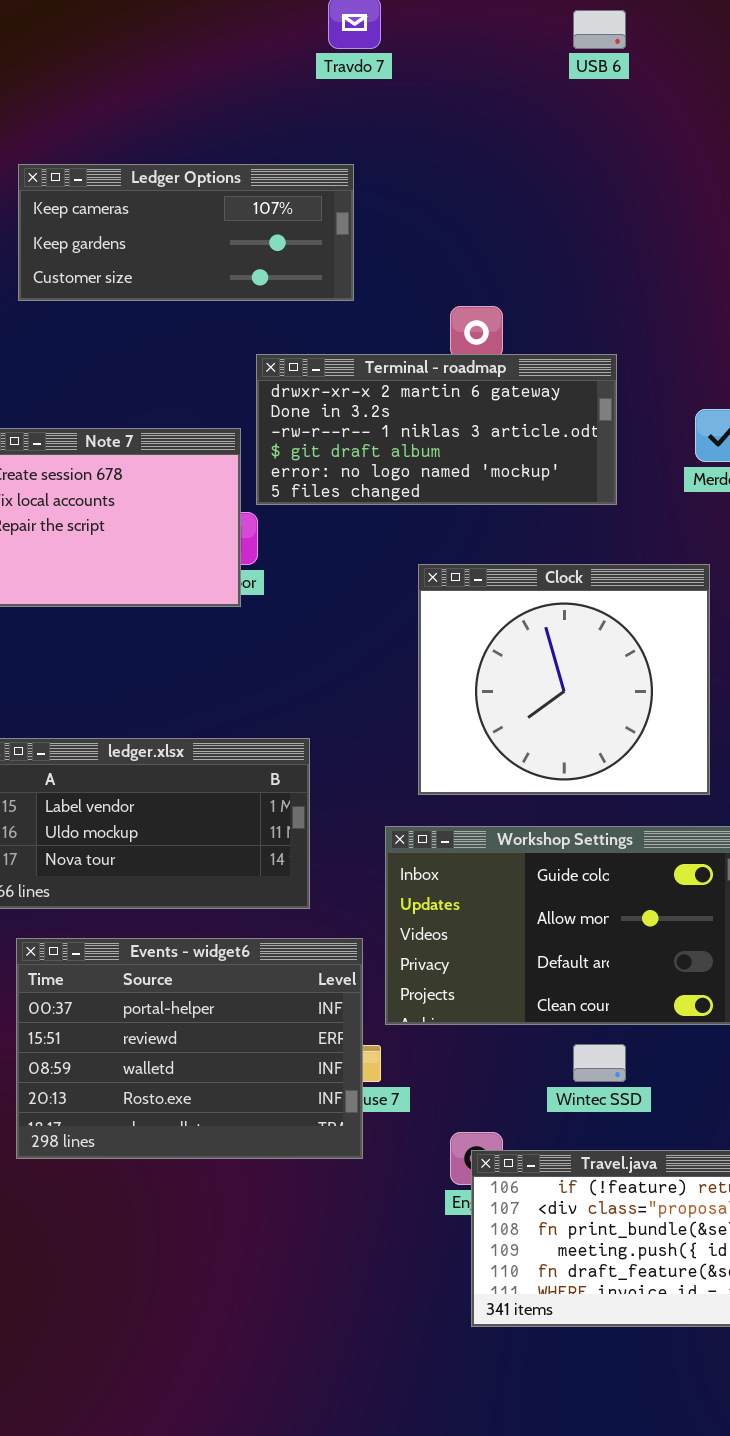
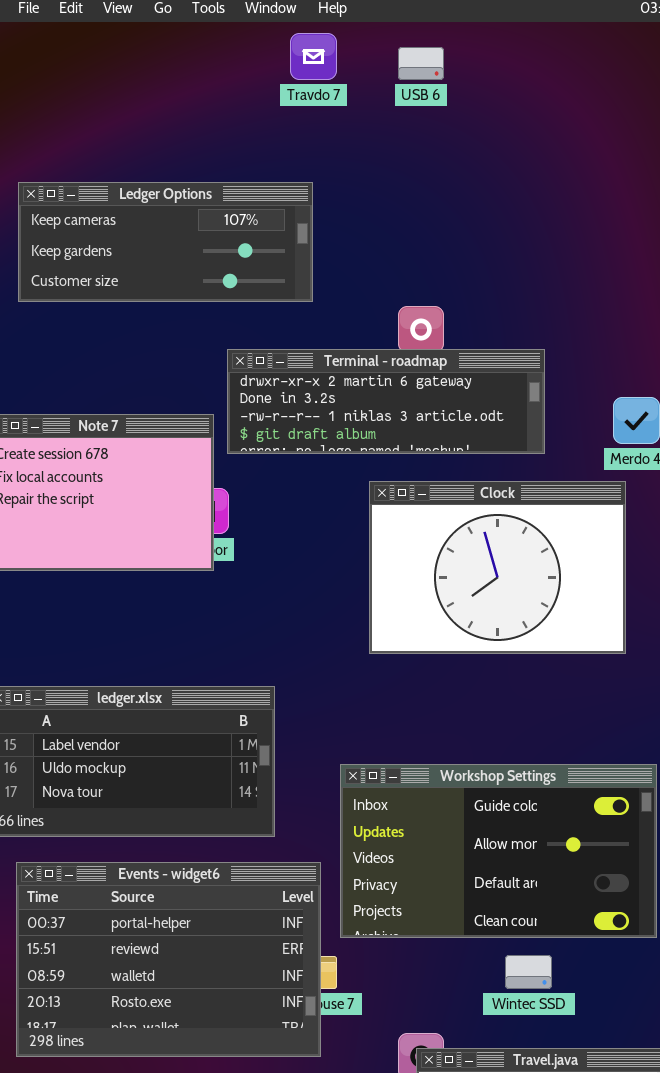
USB 6: [573,10,626,49] -> [398,47,444,80], moved
Terminal - roadmap: [256,354,617,505] -> [227,349,545,454], resized
Clock: [418,564,710,795] -> [369,481,626,654], moved, resized

